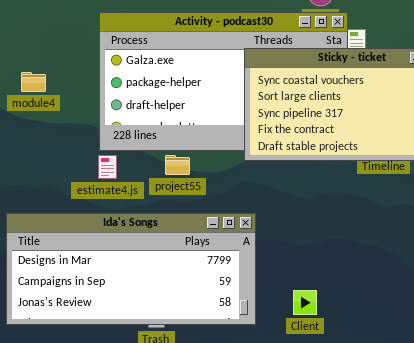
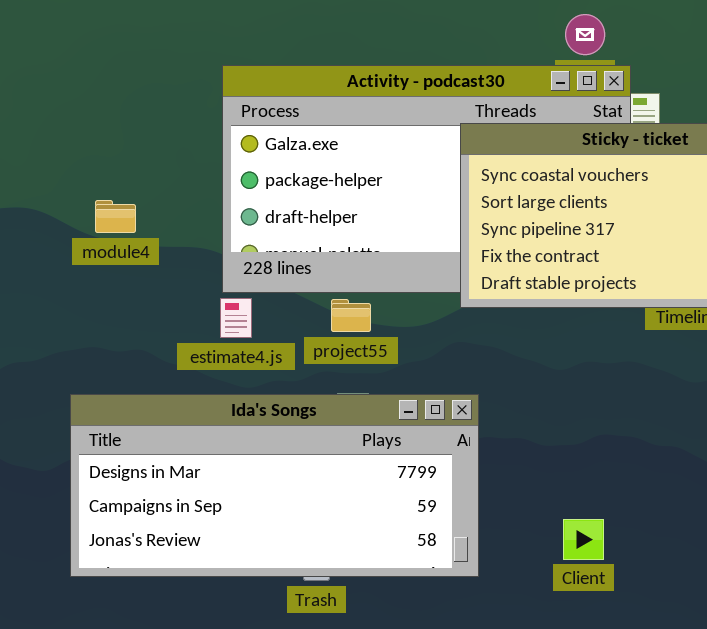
module4: [21,72,46,92] -> [95,200,136,233], moved
Client: [293,290,317,315] -> [563,519,604,560], moved

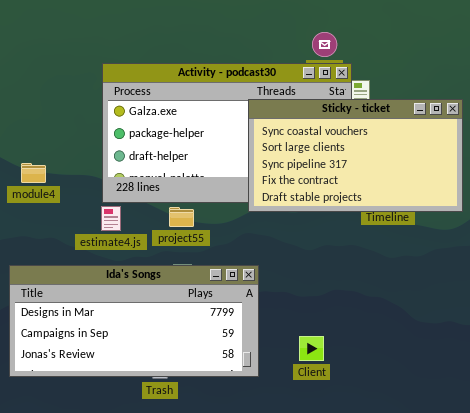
module4: [95,200,136,233] -> [21,163,46,183], moved
Client: [563,519,604,560] -> [299,336,324,361], moved

